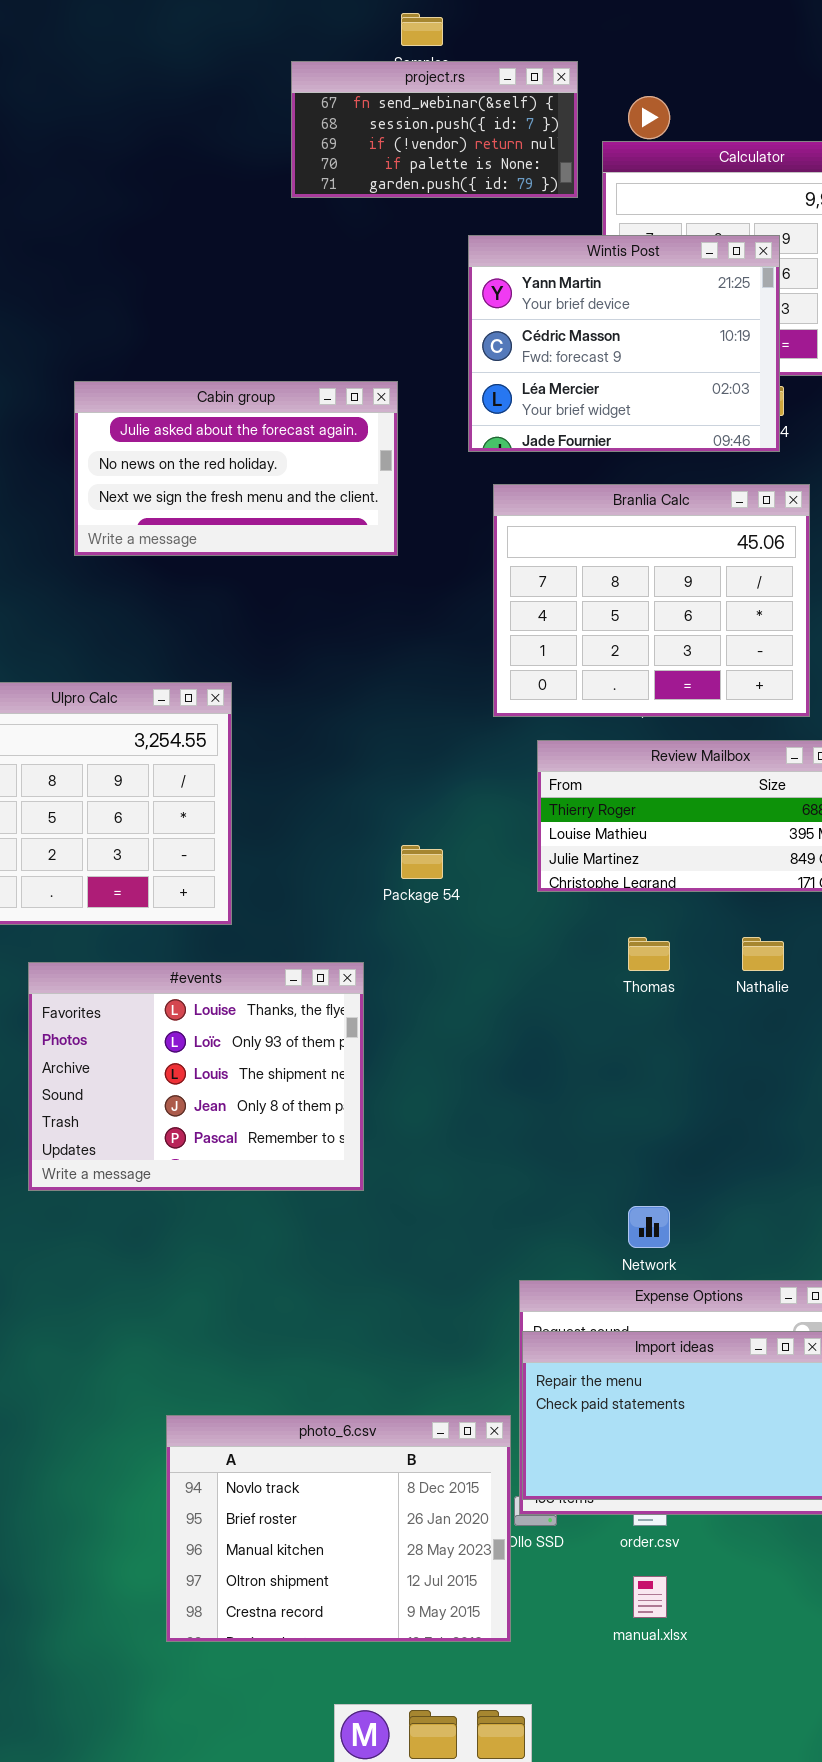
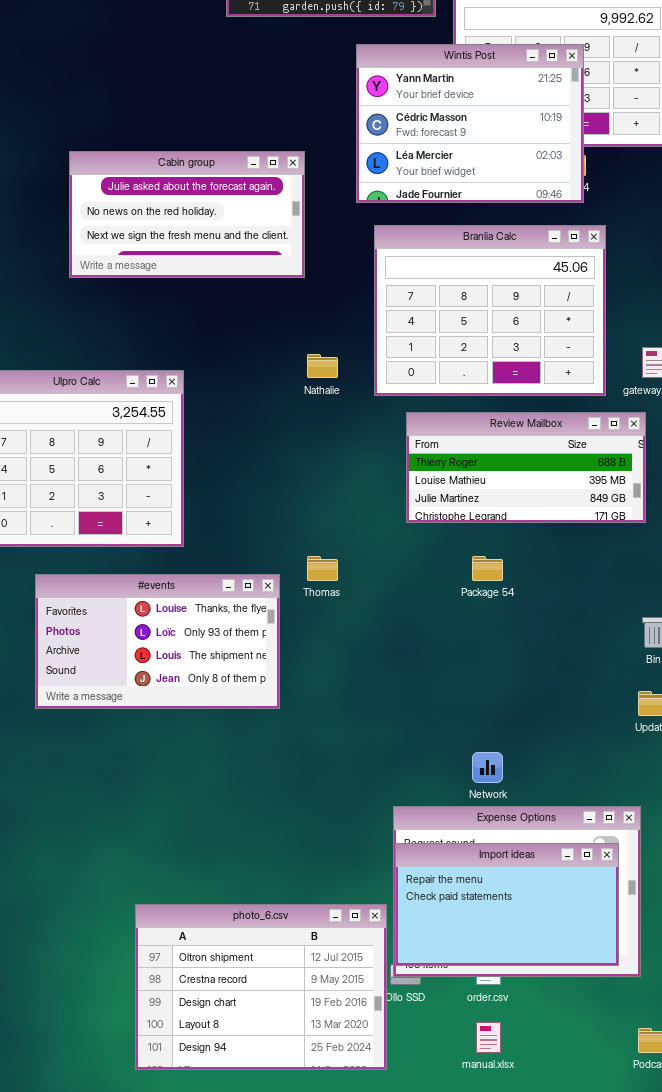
Package 54: [401,845,443,879] -> [472,556,503,581], moved
Thomas: [628,937,670,971] -> [307,556,338,581], moved
Nathalie: [742,937,784,971] -> [307,354,338,378], moved
#events: [28,962,364,1191] -> [35,574,280,709], resized
photo_6.csv: [166,1415,511,1642] -> [135,904,387,1070], scrolled down 3 rows

